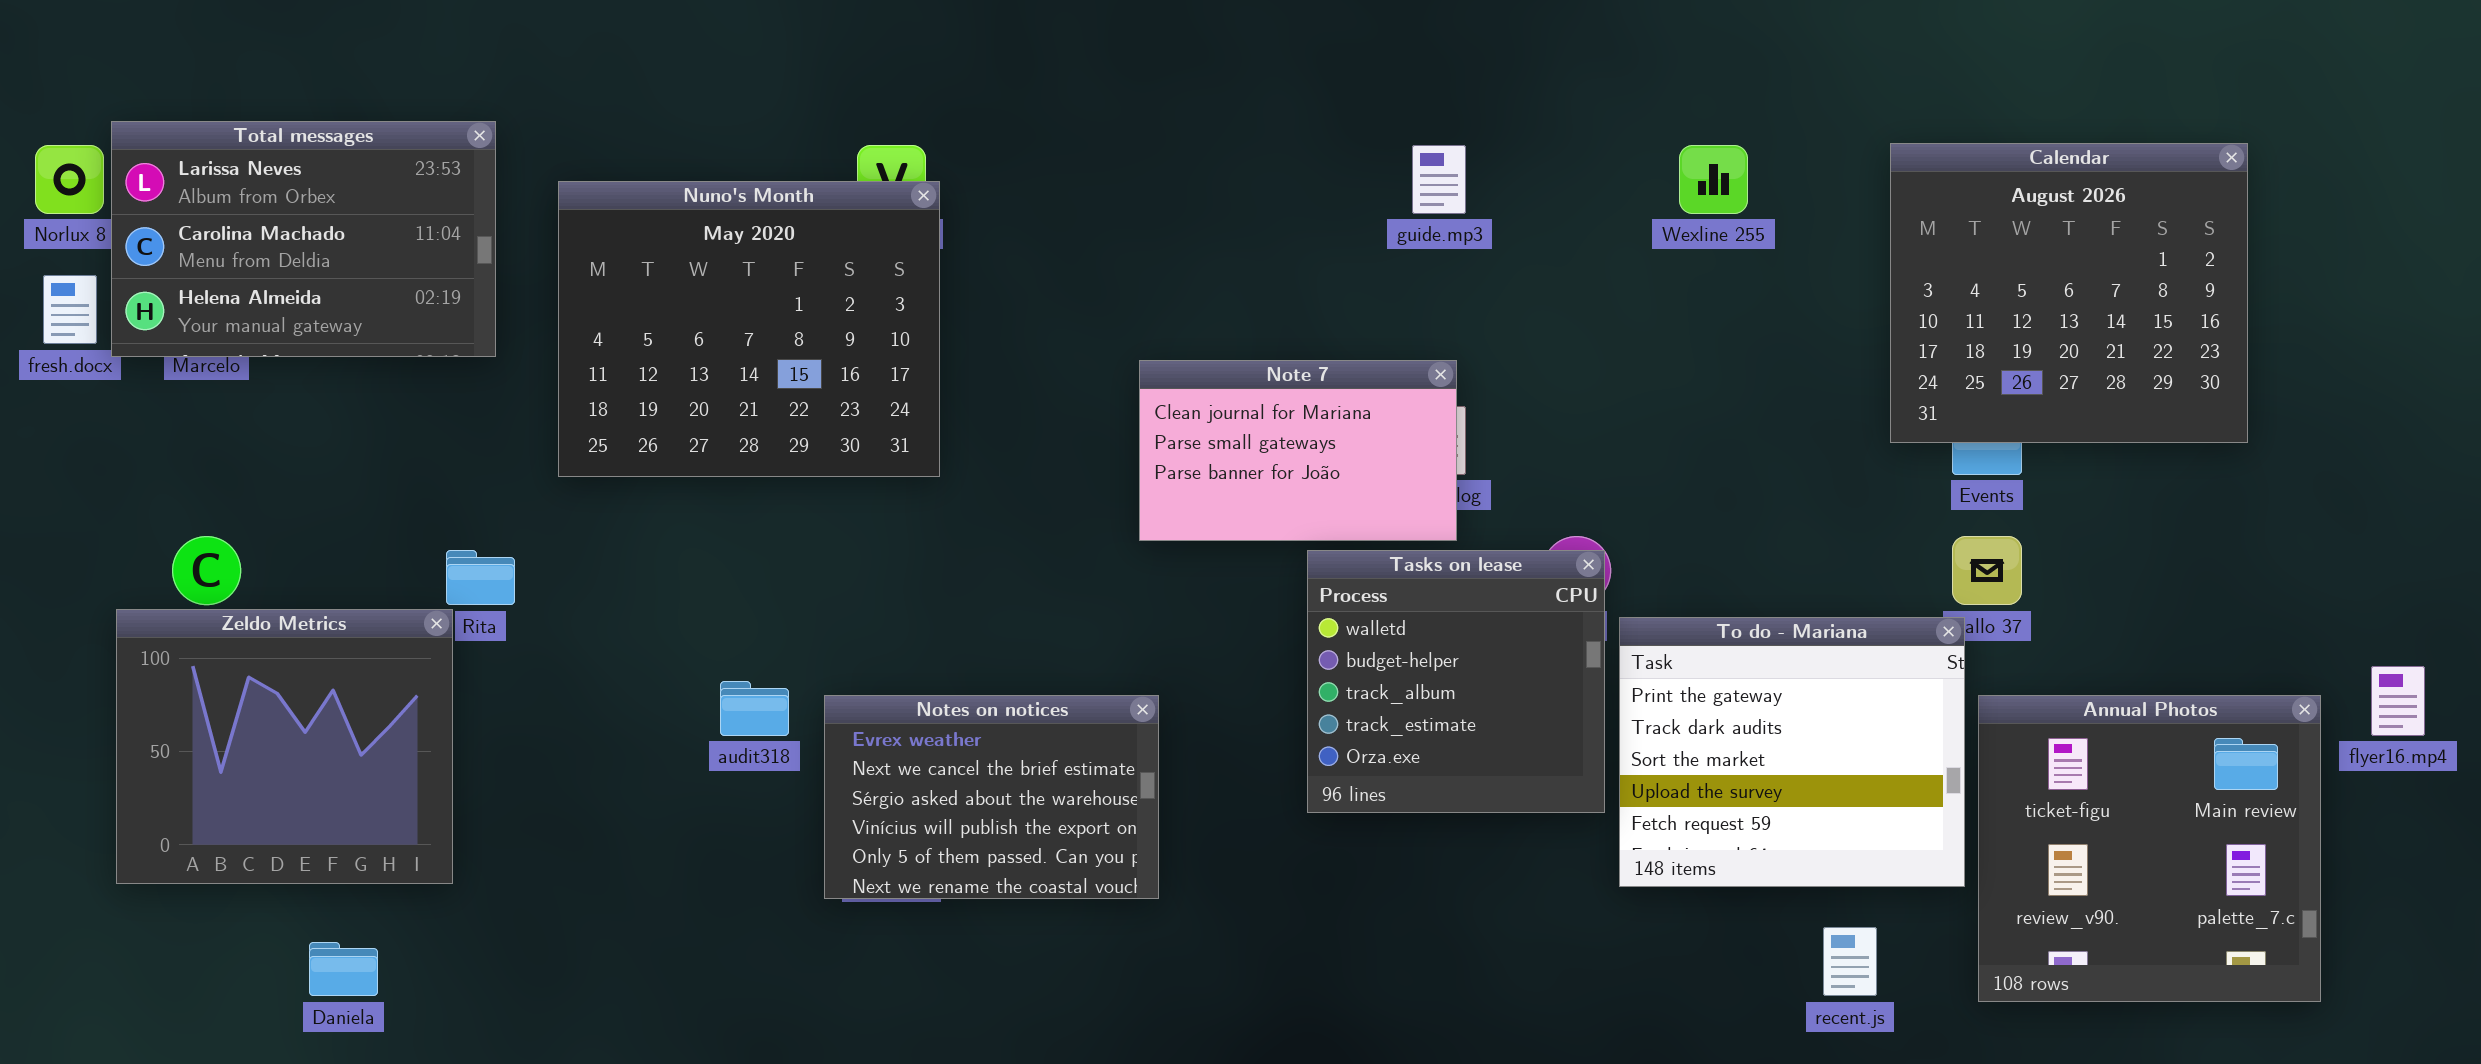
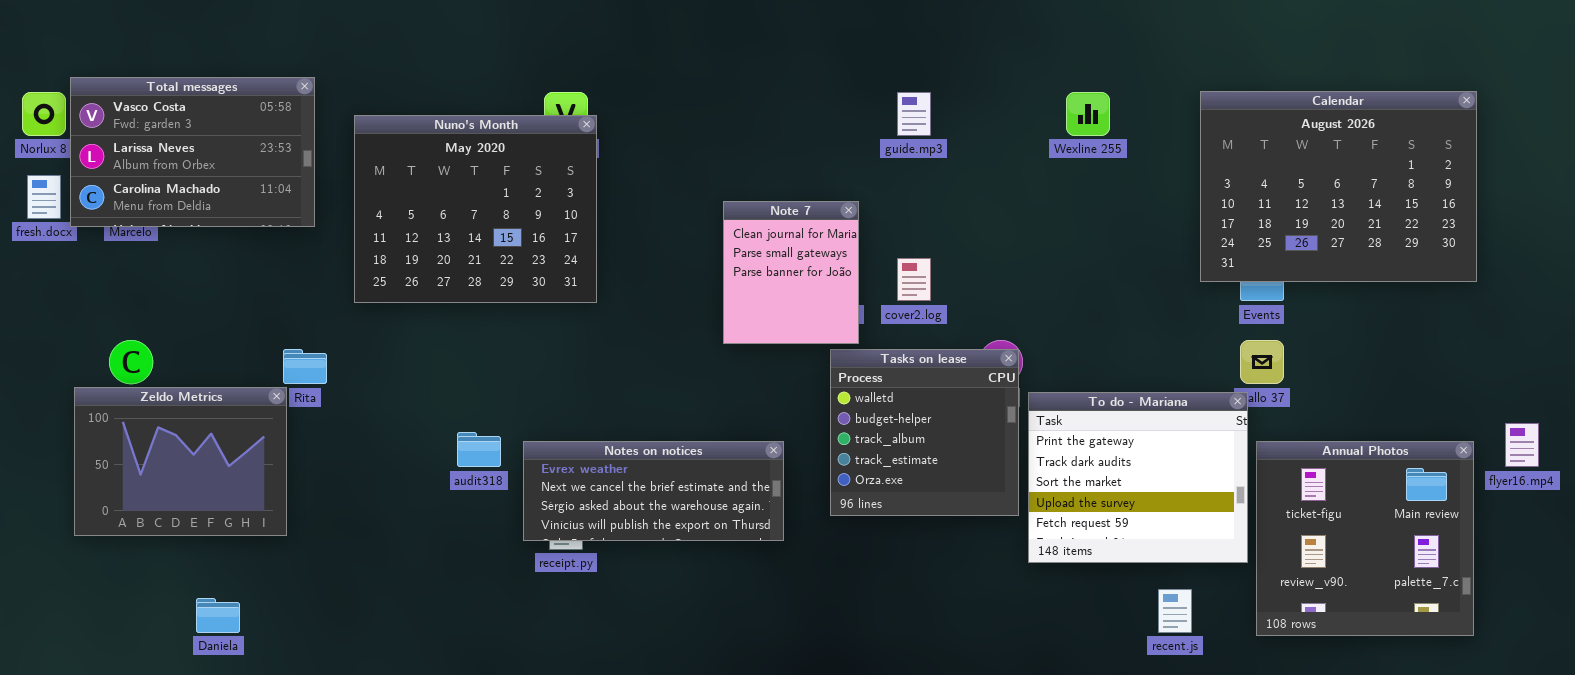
Total messages: [111,121,496,357] -> [70,77,315,227], scrolled up 1 row
Calendar: [1890,143,2248,443] -> [1200,91,1477,282], resized
Note 7: [1139,360,1457,541] -> [723,201,859,344], resized
Zeldo Metrics: [116,609,453,884] -> [74,387,287,536], resized
Notes on notices: [824,695,1159,899] -> [523,441,784,541], resized

